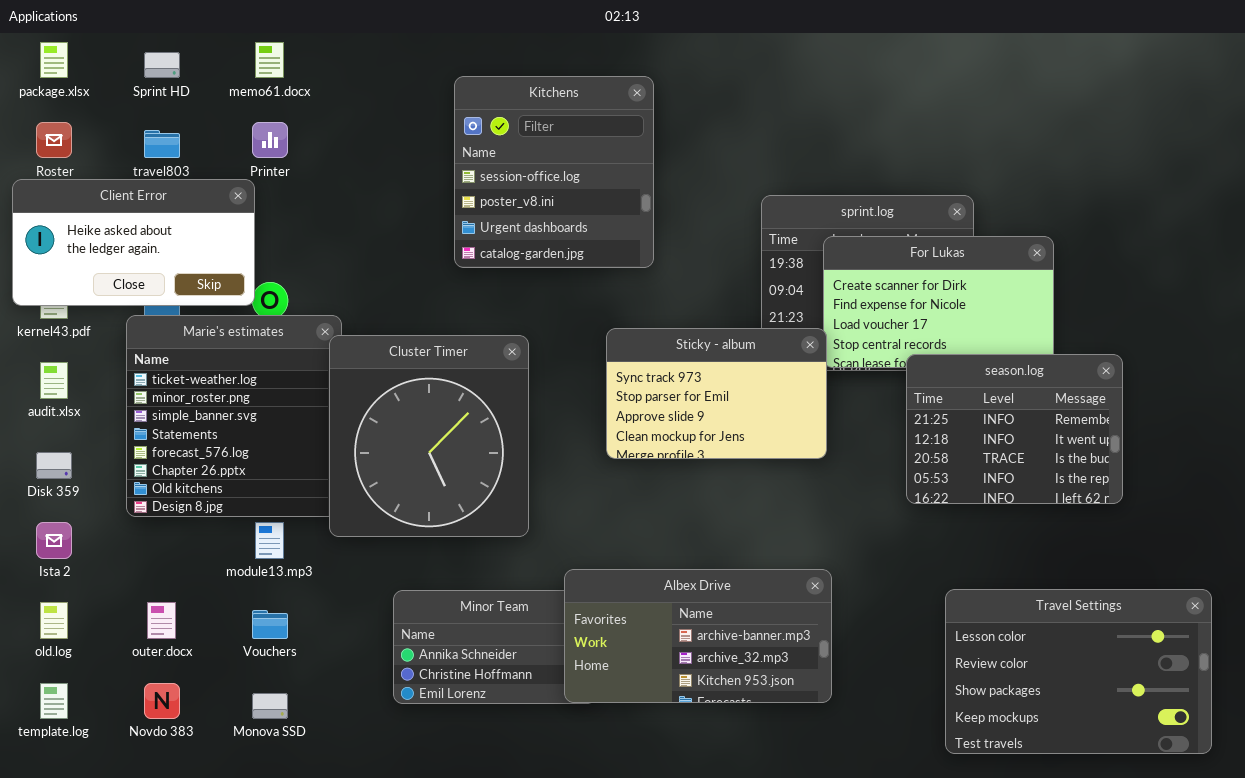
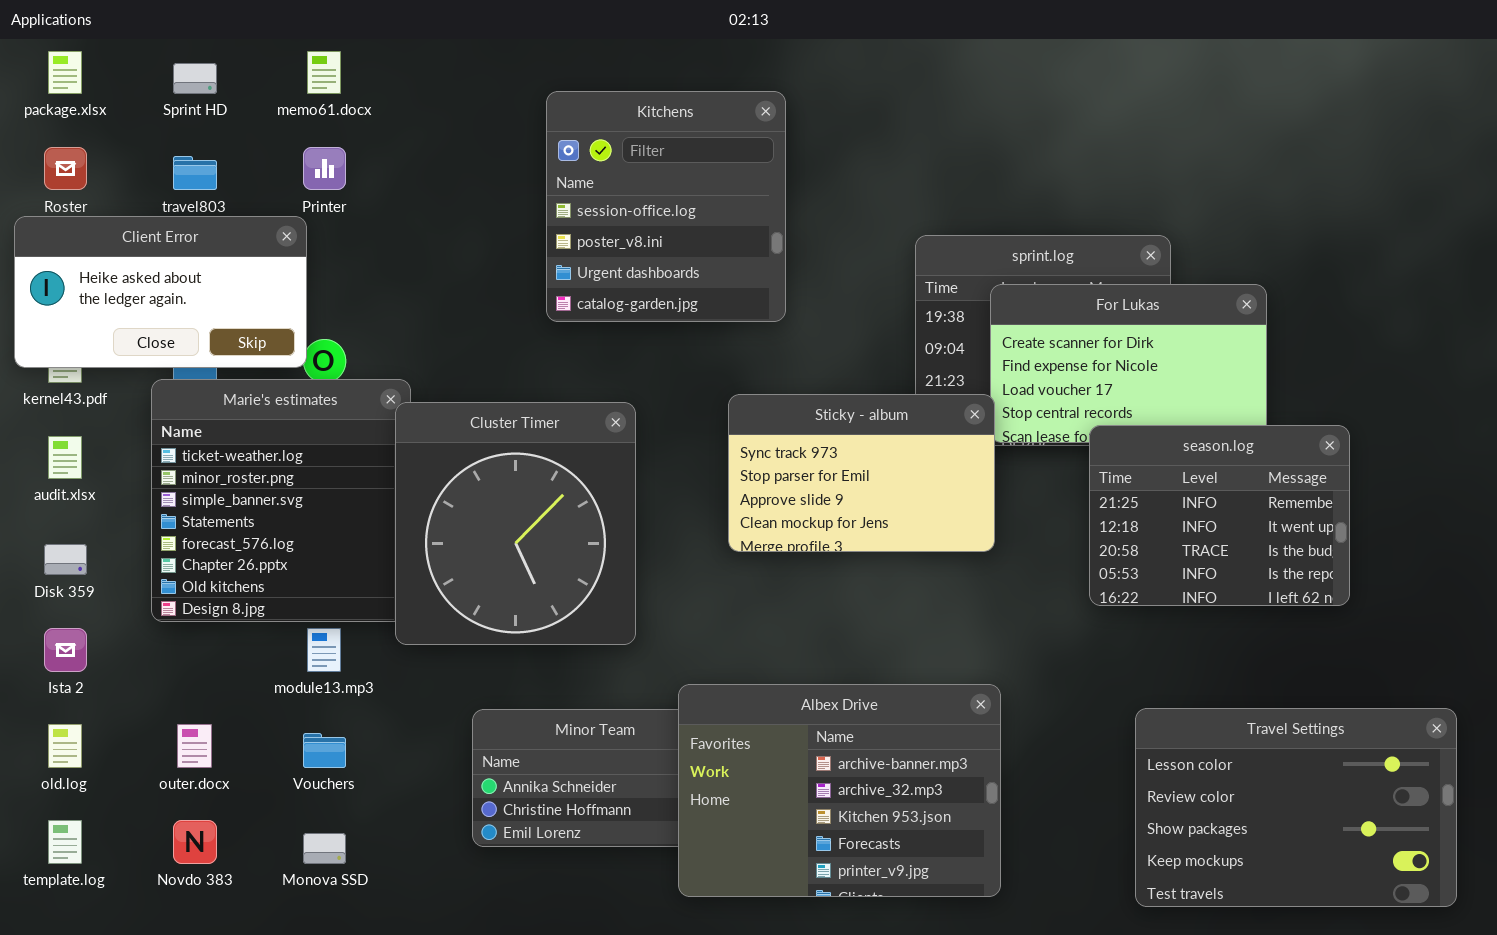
Albex Drive: [564,569,832,703] -> [678,684,1001,897], resized

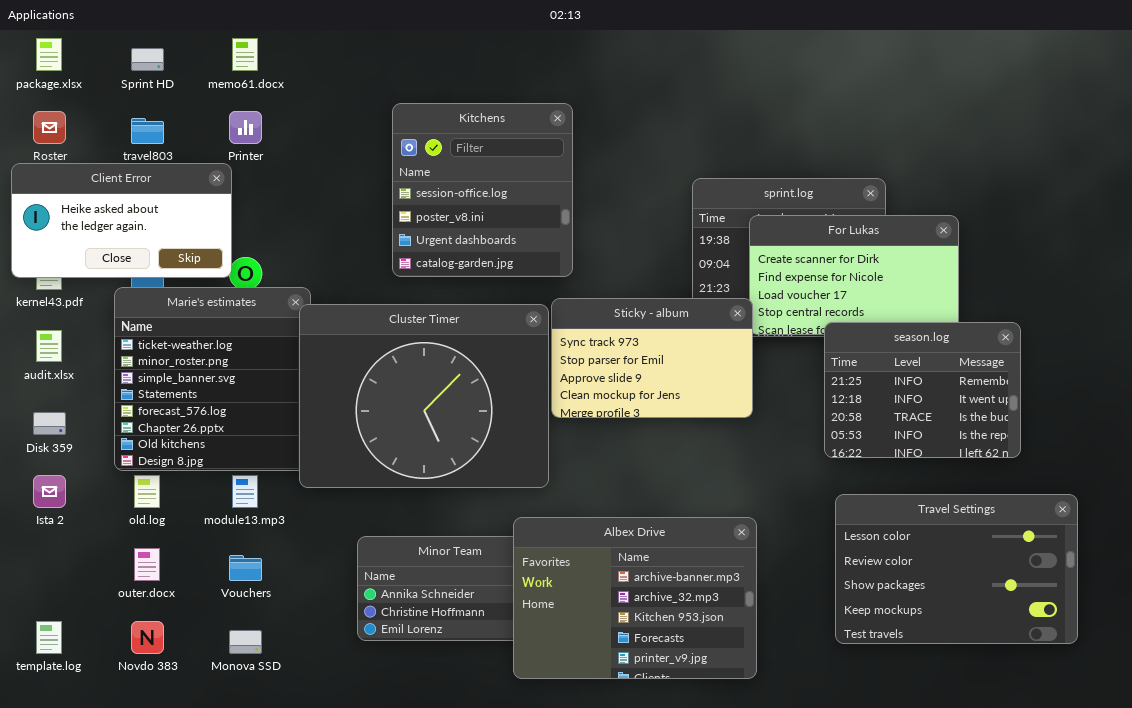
Kitchens: [546,91,786,322] -> [392,103,573,277], moved
Cluster Timer: [395,402,636,645] -> [299,304,549,488], resized
Travel Settings: [1135,708,1457,907] -> [835,494,1078,644], moved
old.log: [48,724,82,768] -> [134,475,160,508], moved

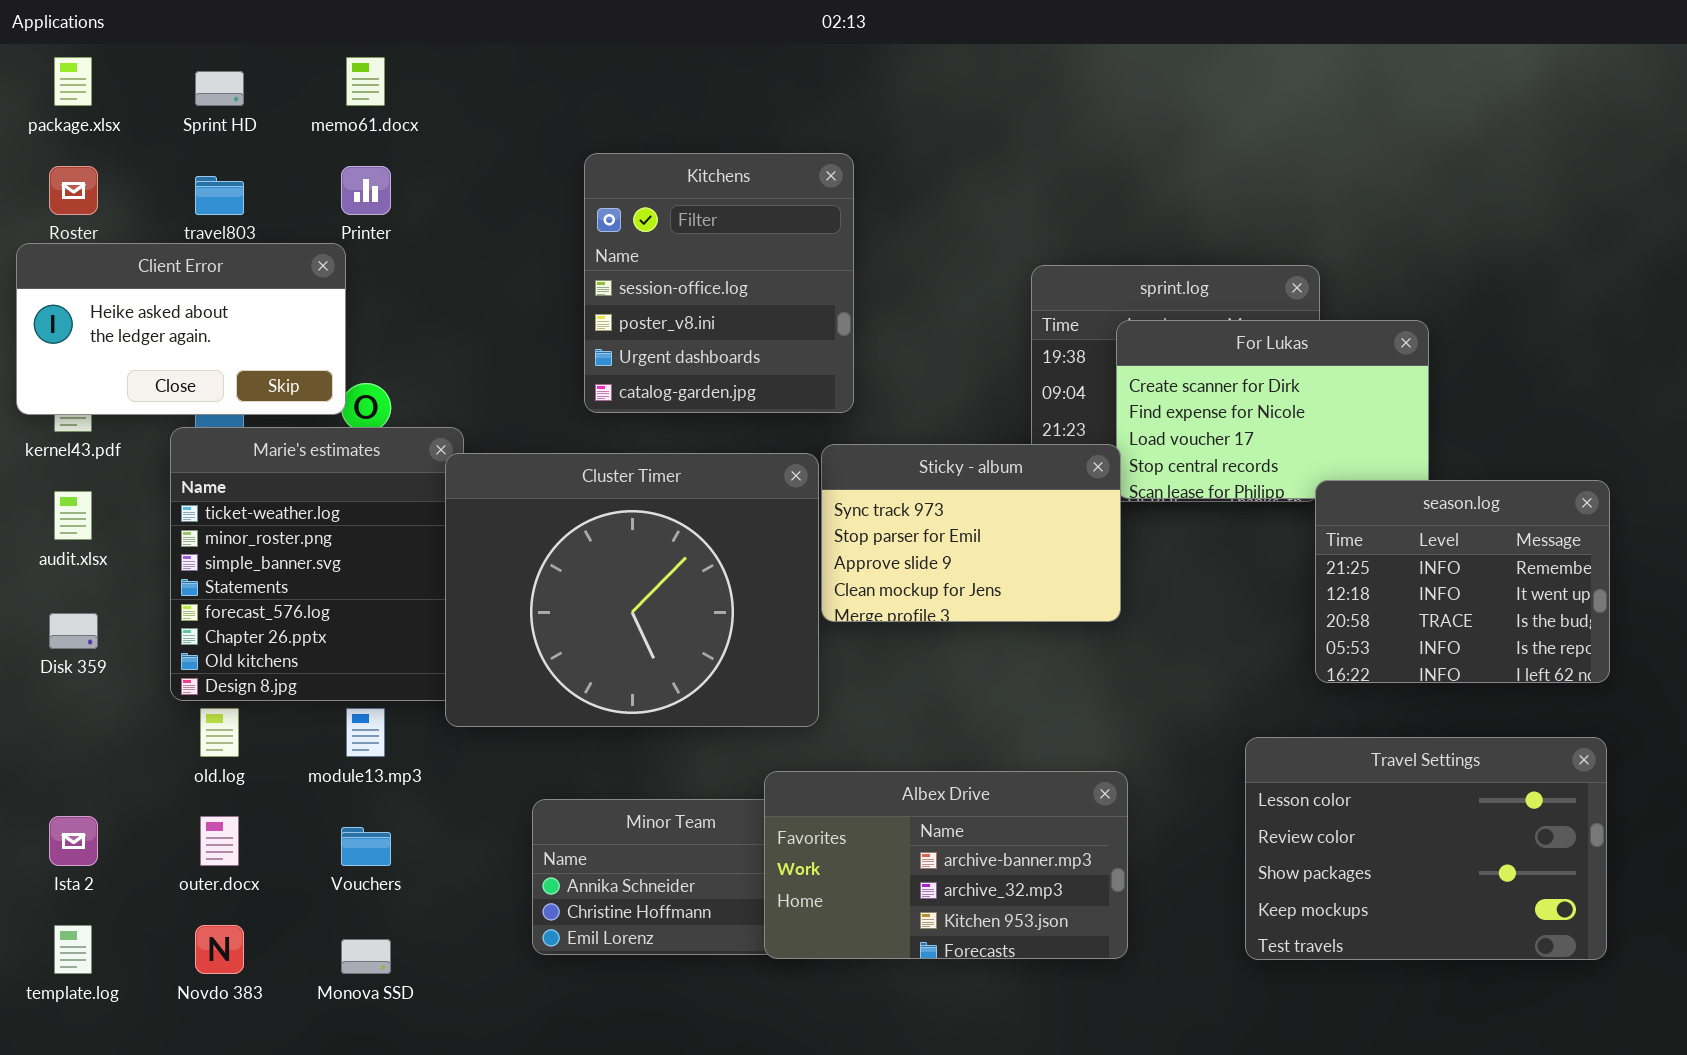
season.log: [824,322,1021,458] -> [1315,480,1610,683], moved
Ista 2: [33,475,66,508] -> [49,816,98,866], moved
Albex Drive: [513,517,757,679] -> [764,771,1128,959], resized

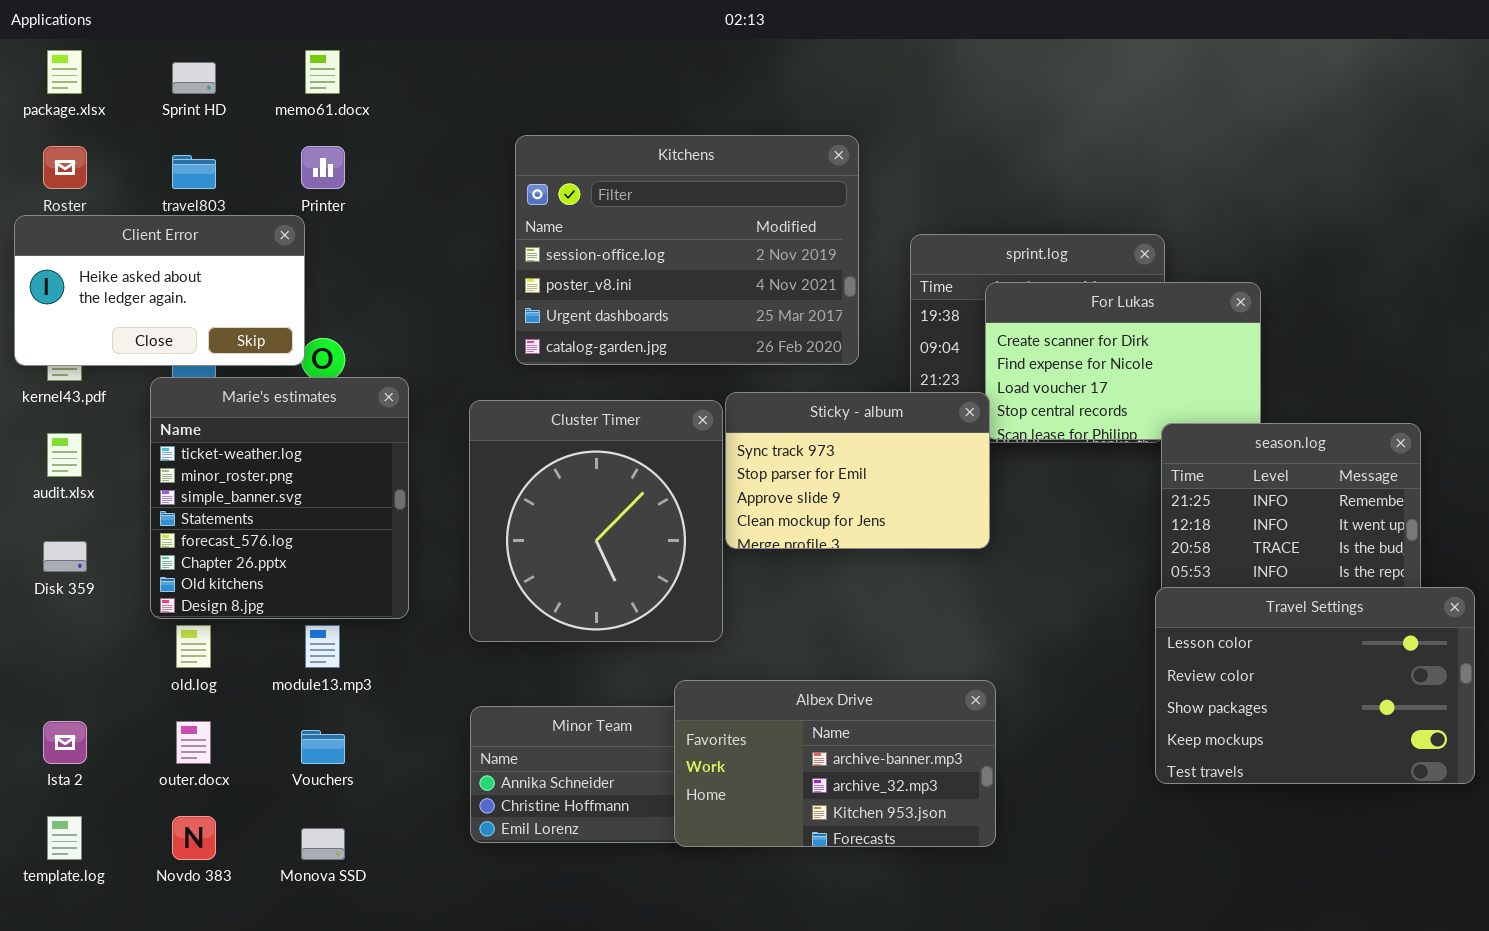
Kitchens: [584,153,854,413] -> [515,135,859,365], resized
Cluster Timer: [445,453,819,727] -> [469,400,723,642], resized
Travel Settings: [1245,737,1607,960] -> [1155,587,1475,784], moved

